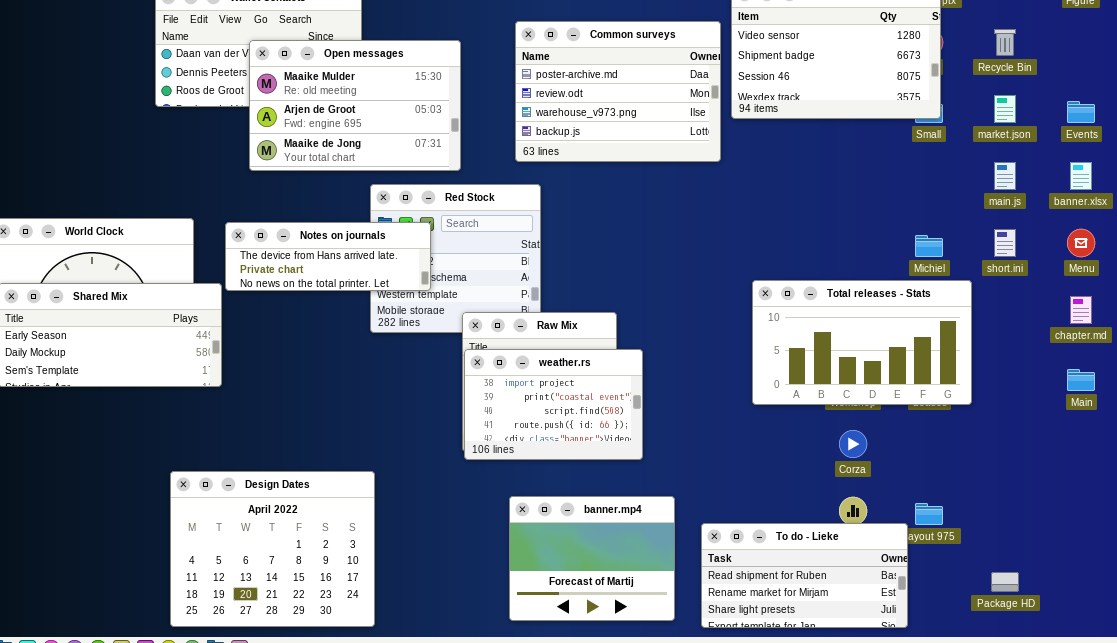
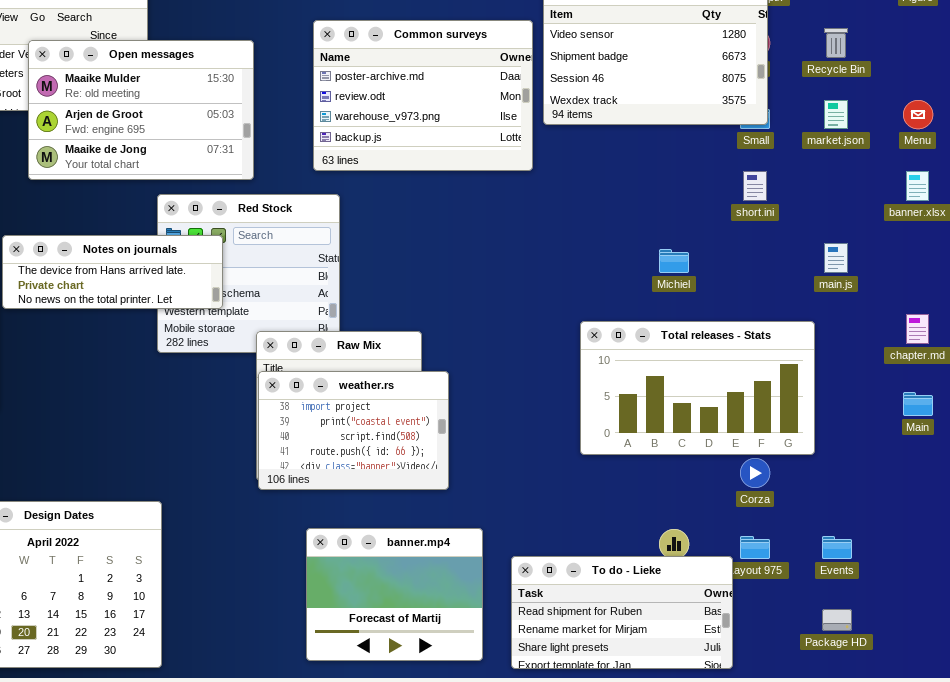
Events: [1067,101,1095,123] -> [822,536,852,559], moved
main.js: [994,162,1016,190] -> [824,243,848,273], moved
short.ini: [994,229,1016,257] -> [743,171,767,201], moved
Menu: [1067,229,1095,257] -> [903,100,933,129], moved
Michiel: [915,235,943,257] -> [659,249,689,273], moved
Total releases - Stats: [752,280,972,405] -> [580,321,815,455], moved
Corza: [839,430,867,458] -> [740,458,770,488], moved

